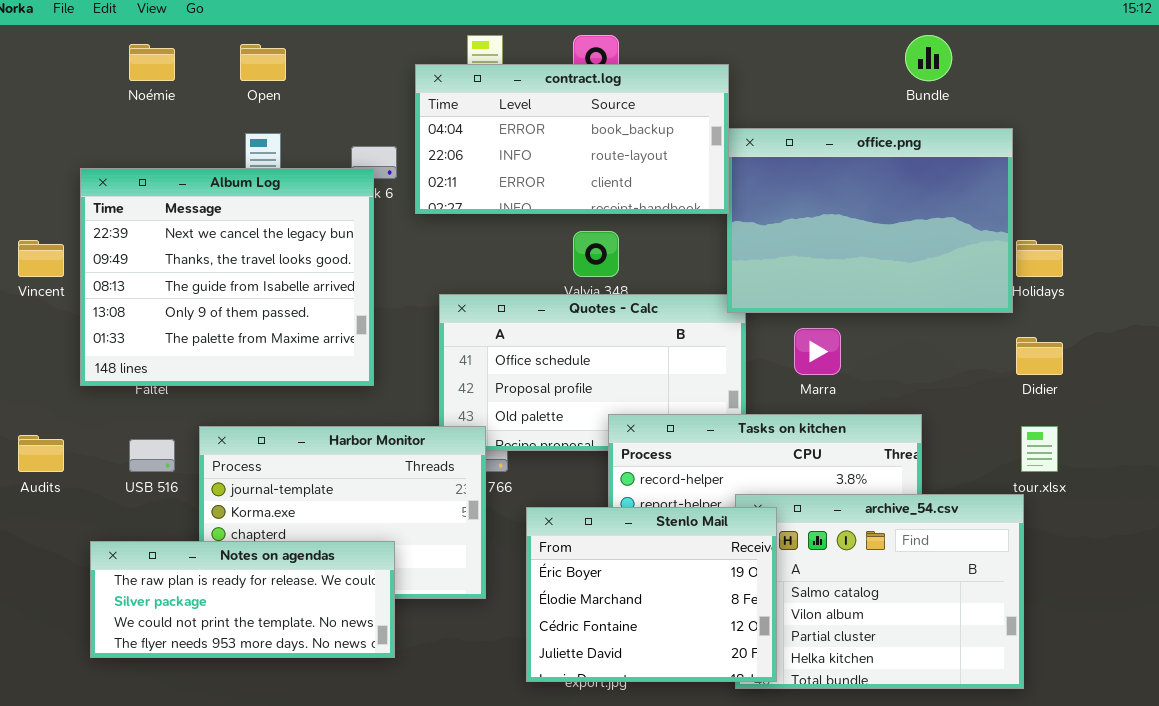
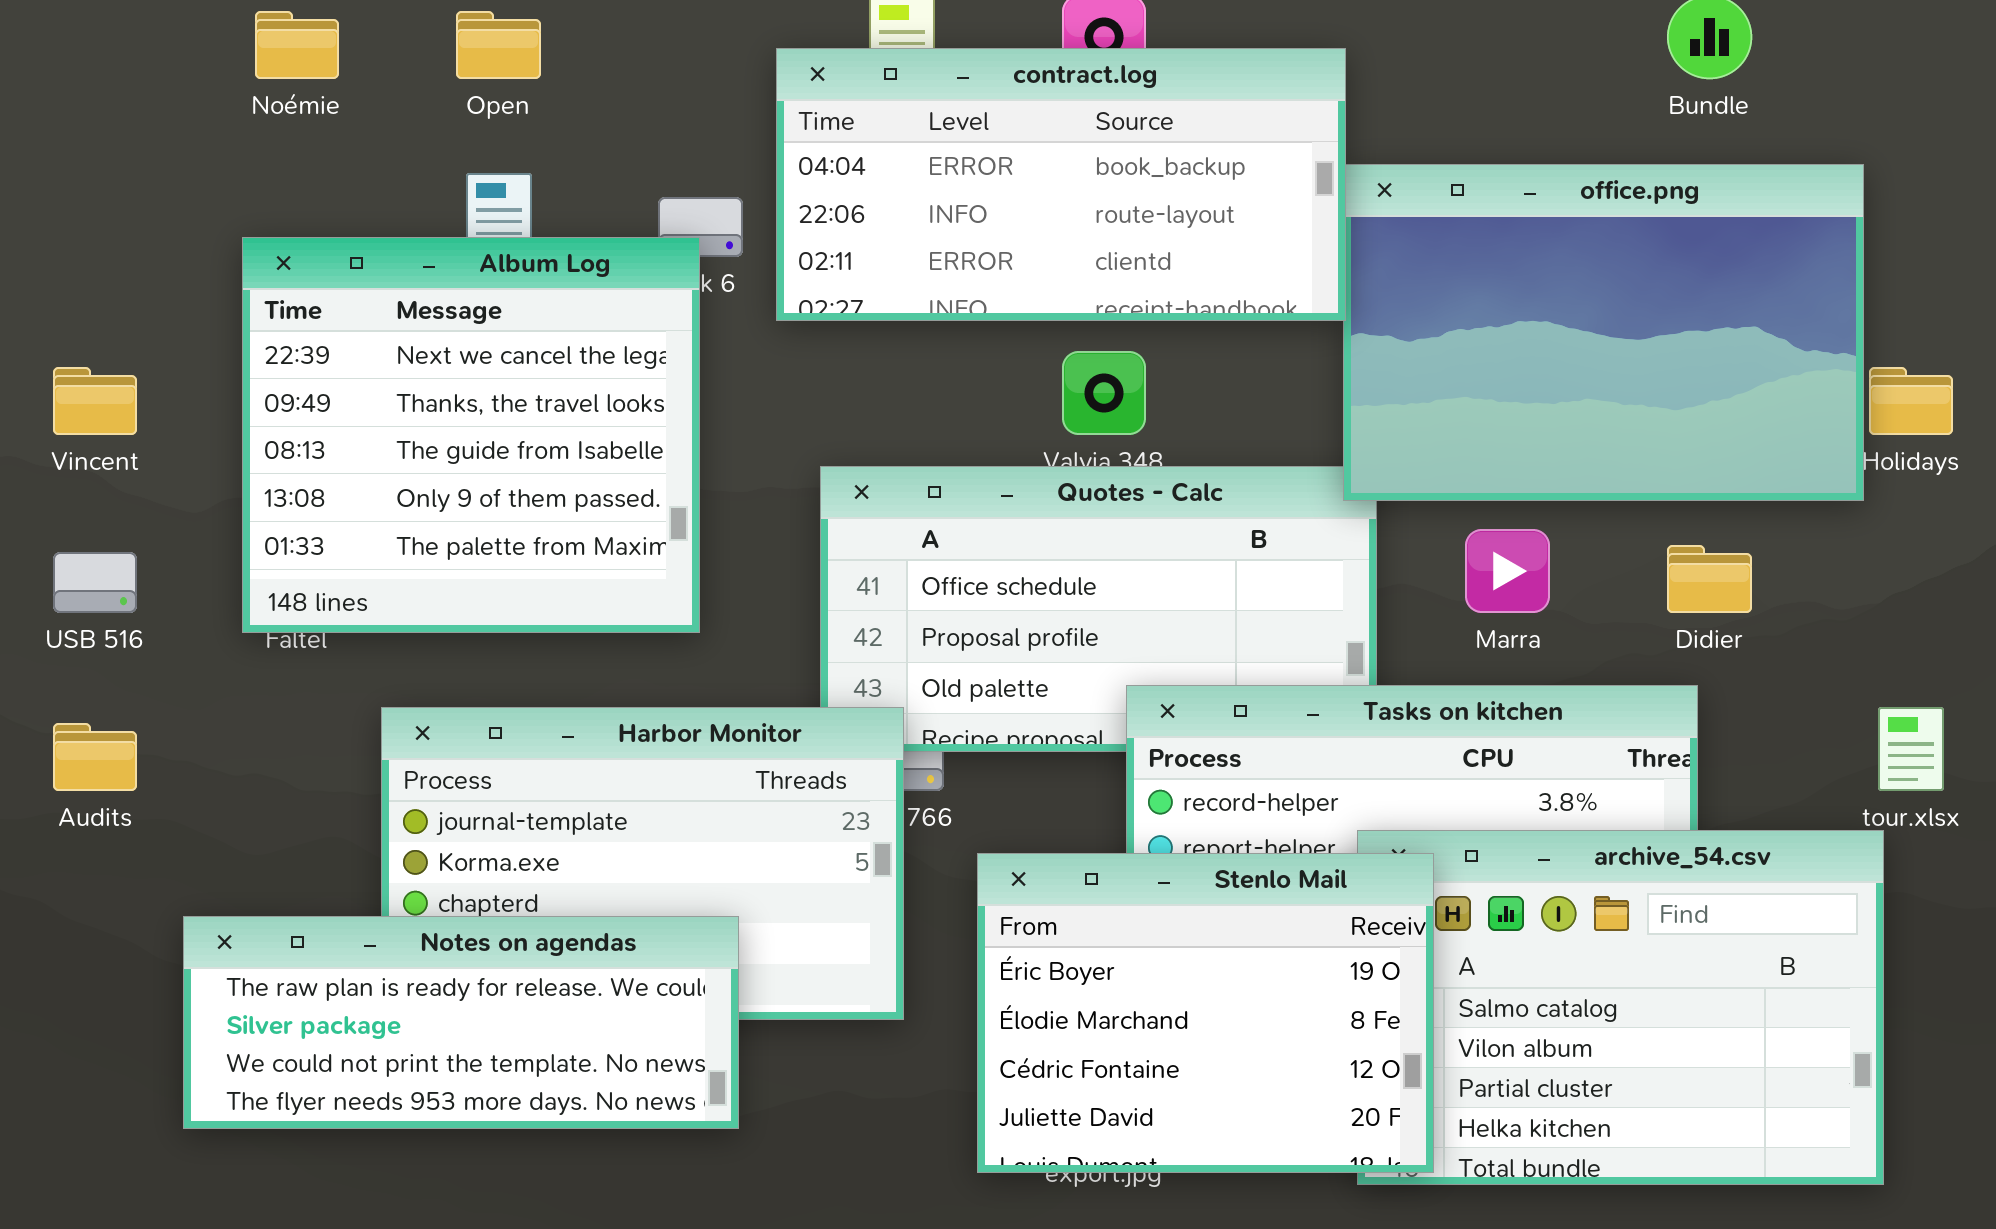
Album Log: [80,168,374,386] -> [242,237,700,633], resized
Didier: [1016,337,1063,375] -> [1667,545,1752,613], moved
USB 516: [129,439,175,472] -> [53,552,137,613], moved

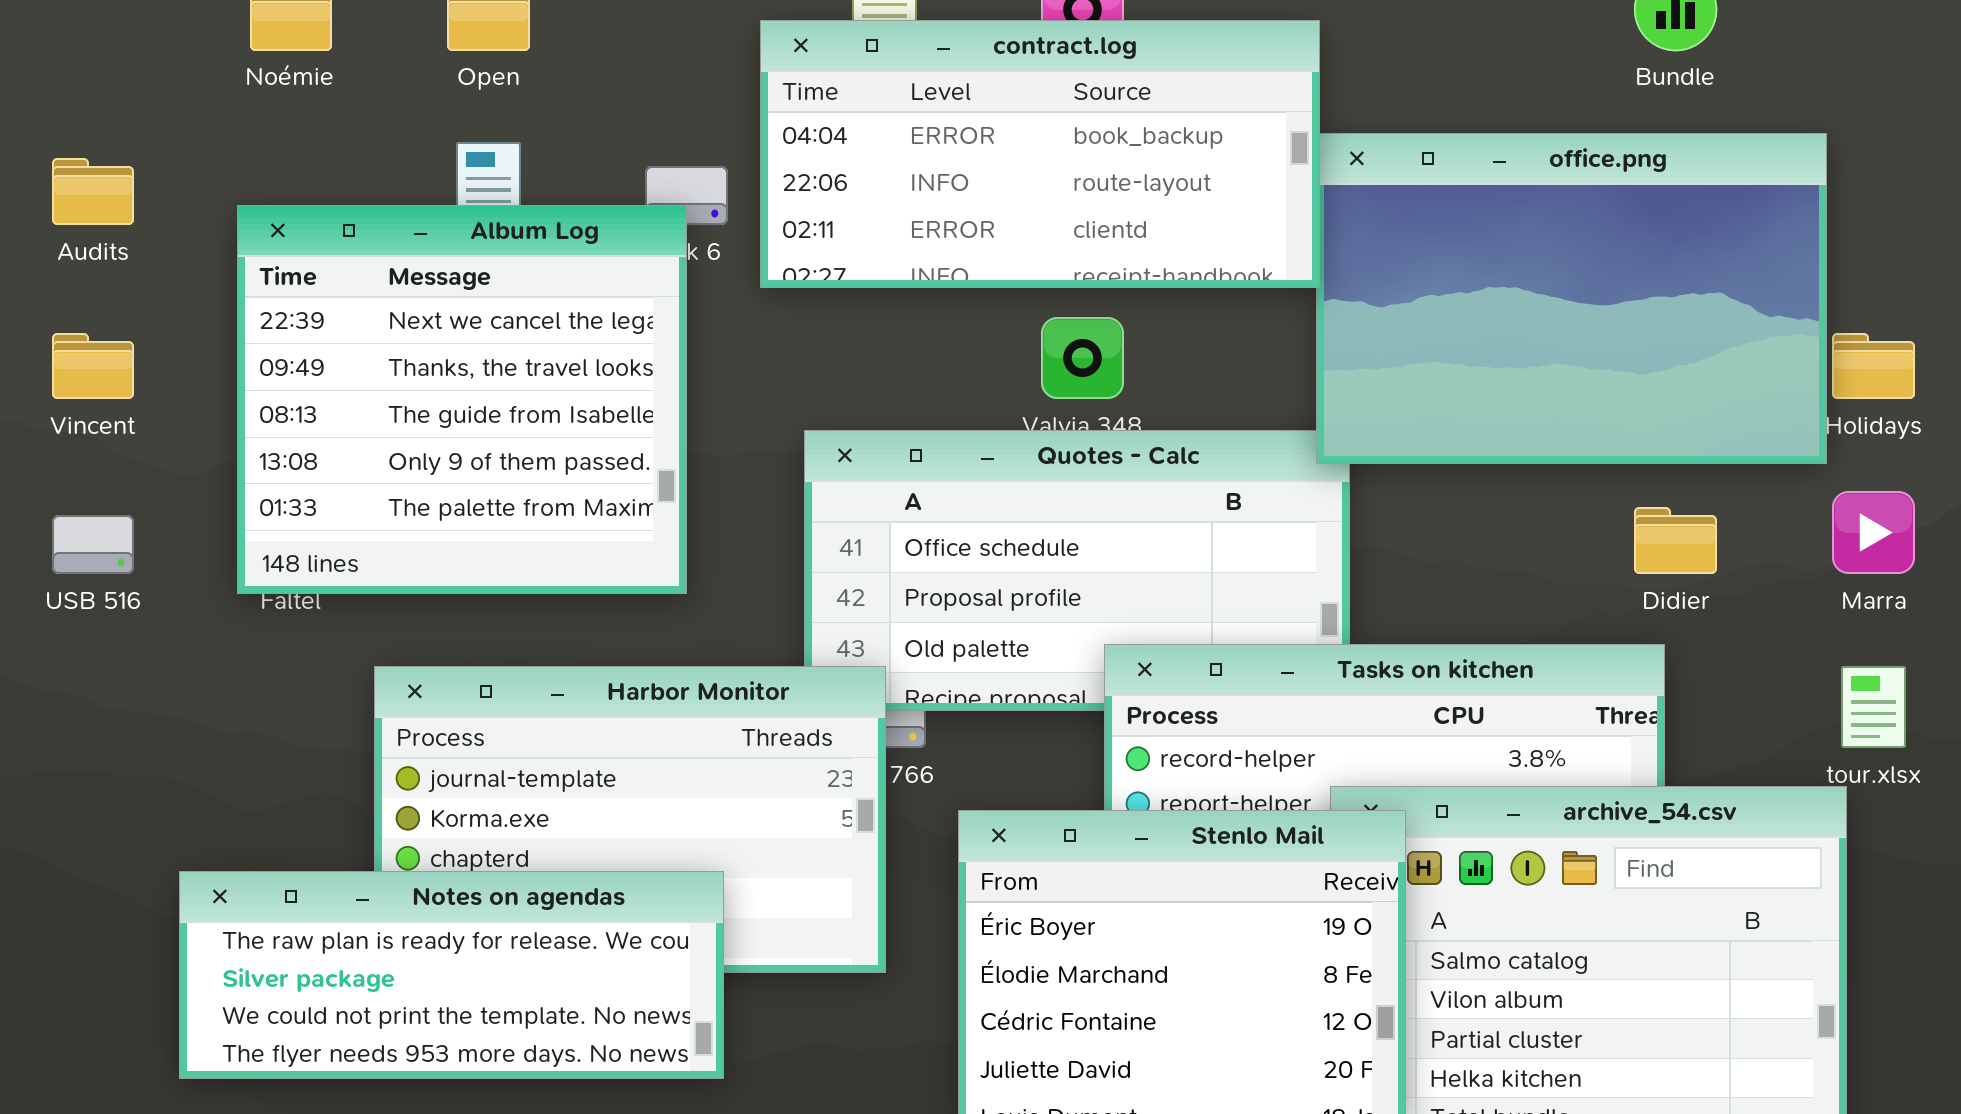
Marra: [1465,529,1550,613] -> [1832,491,1915,574], moved
Audits: [53,723,137,791] -> [52,158,134,225], moved

